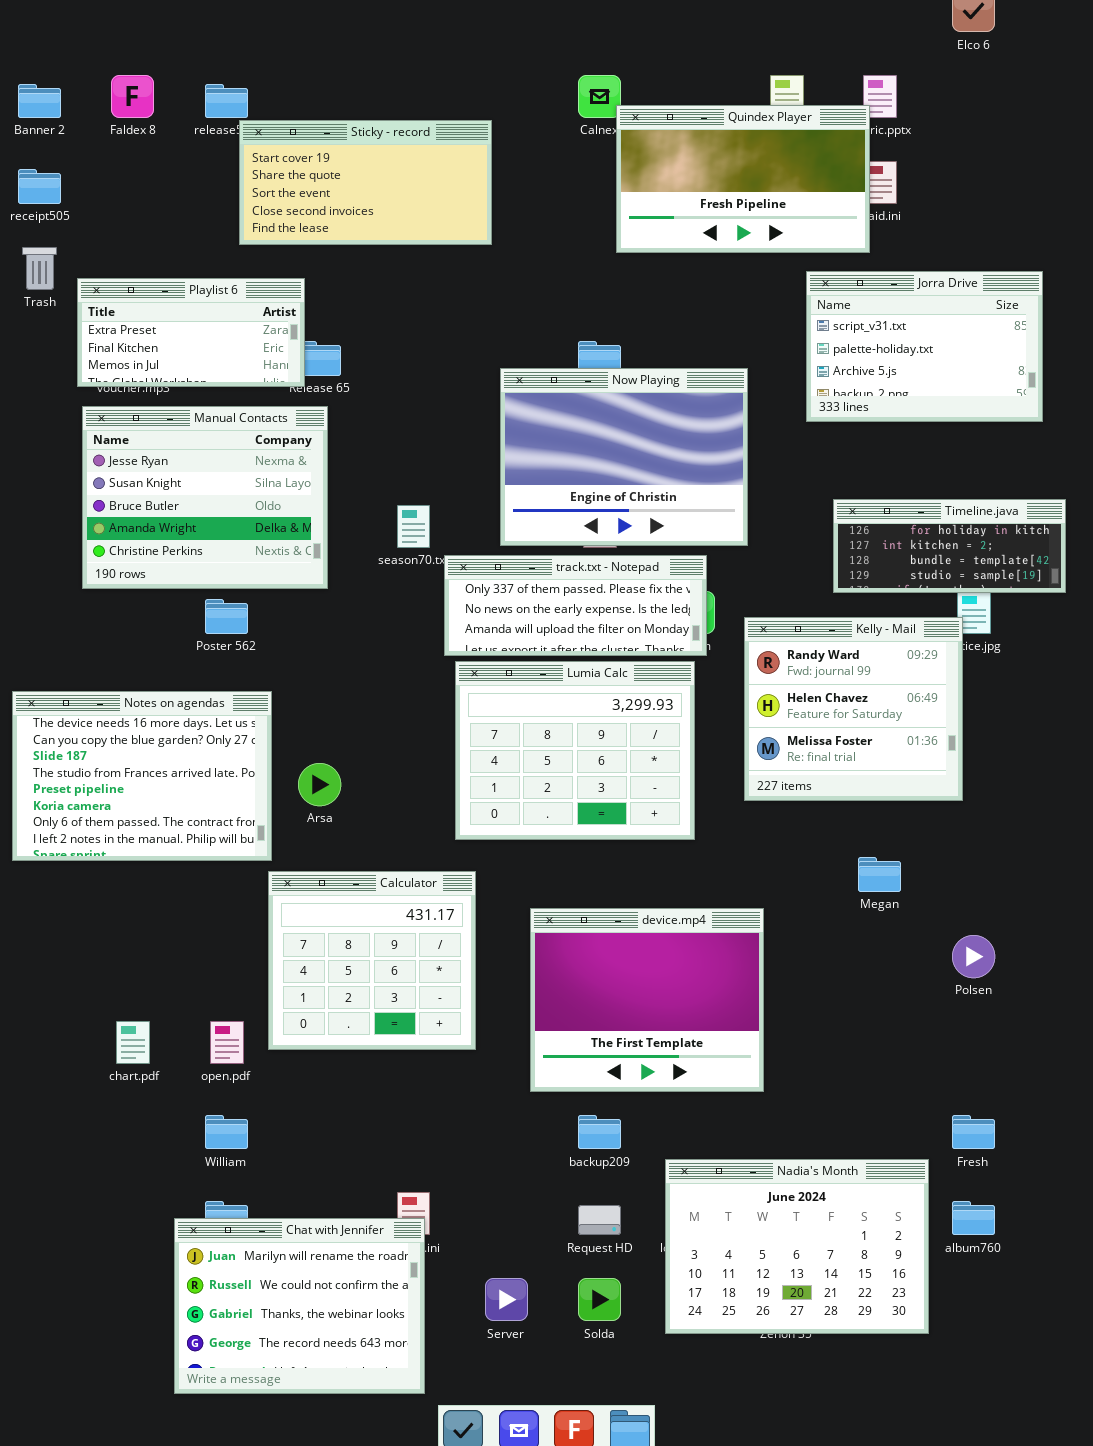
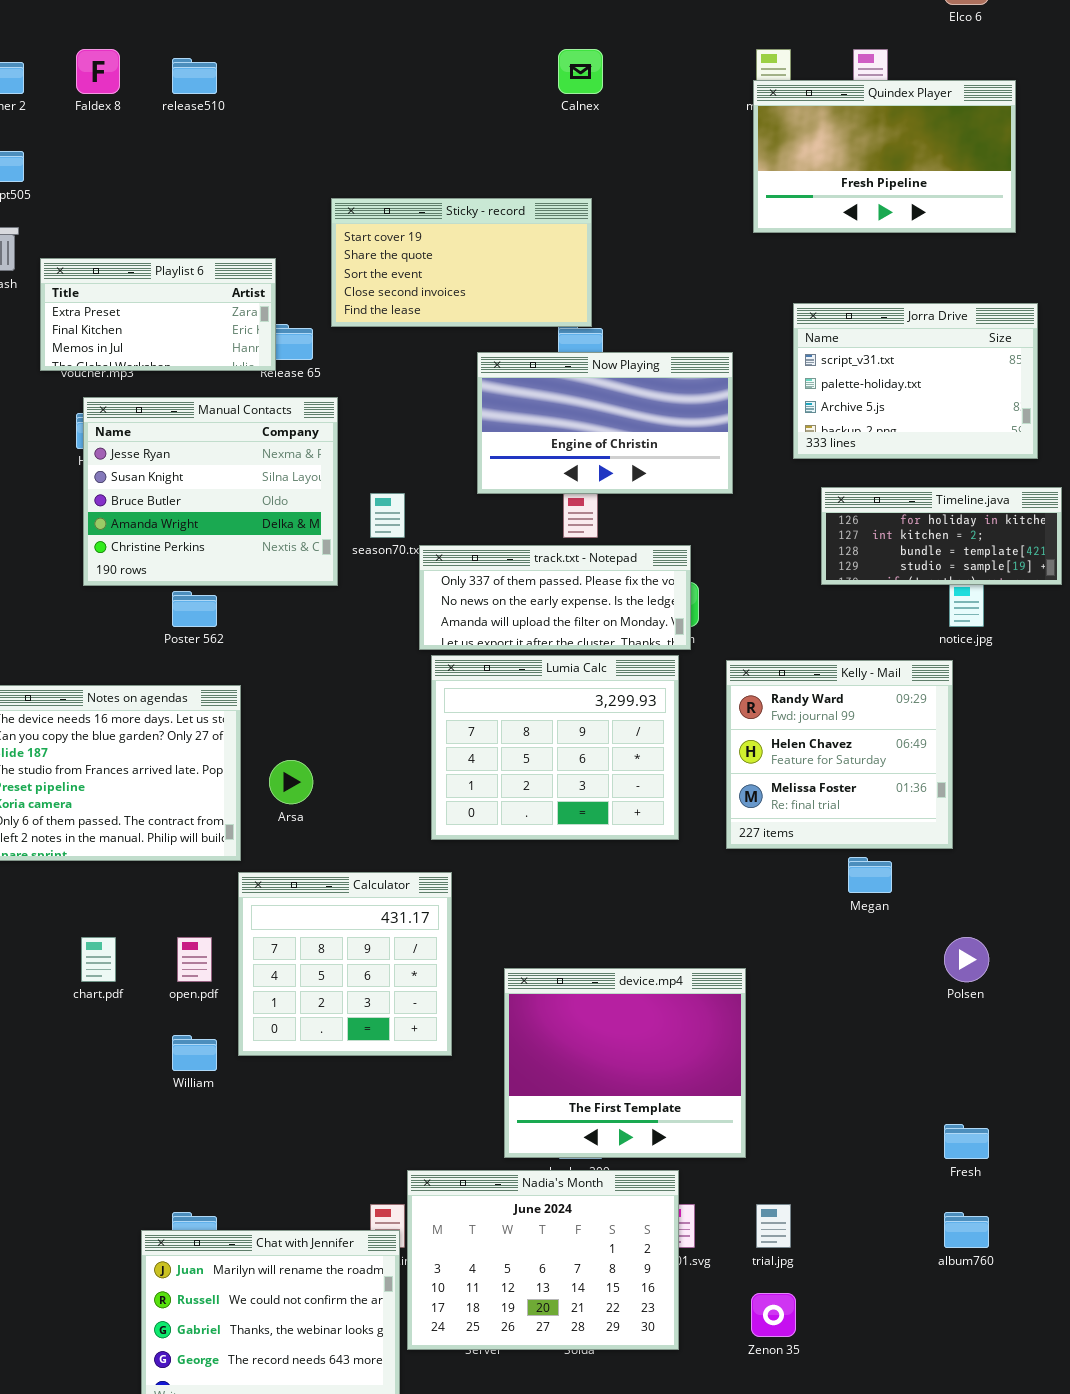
Quindex Player: [616,105,870,253] -> [753,80,1016,233], moved
Sticky - record: [239,120,492,245] -> [331,198,592,327], moved
Jorra Drive: [806,271,1043,422] -> [793,303,1038,459], moved
Now Playing: [500,368,748,546] -> [477,352,733,494], resized
Manual Contacts: [82,406,328,589] -> [83,397,338,586], moved
Kelly - Mail: [744,617,963,801] -> [726,660,953,849], moved
device.mp4: [530,908,764,1092] -> [504,968,746,1158], moved
chart.pdf: [116,1021,150,1064] -> [81,937,116,982], moved
open.pdf: [210,1021,244,1064] -> [177,937,212,982], moved
William: [205,1115,248,1149] -> [172,1035,217,1071], moved
Nadia's Month: [665,1159,929,1334] -> [407,1170,679,1350], moved

